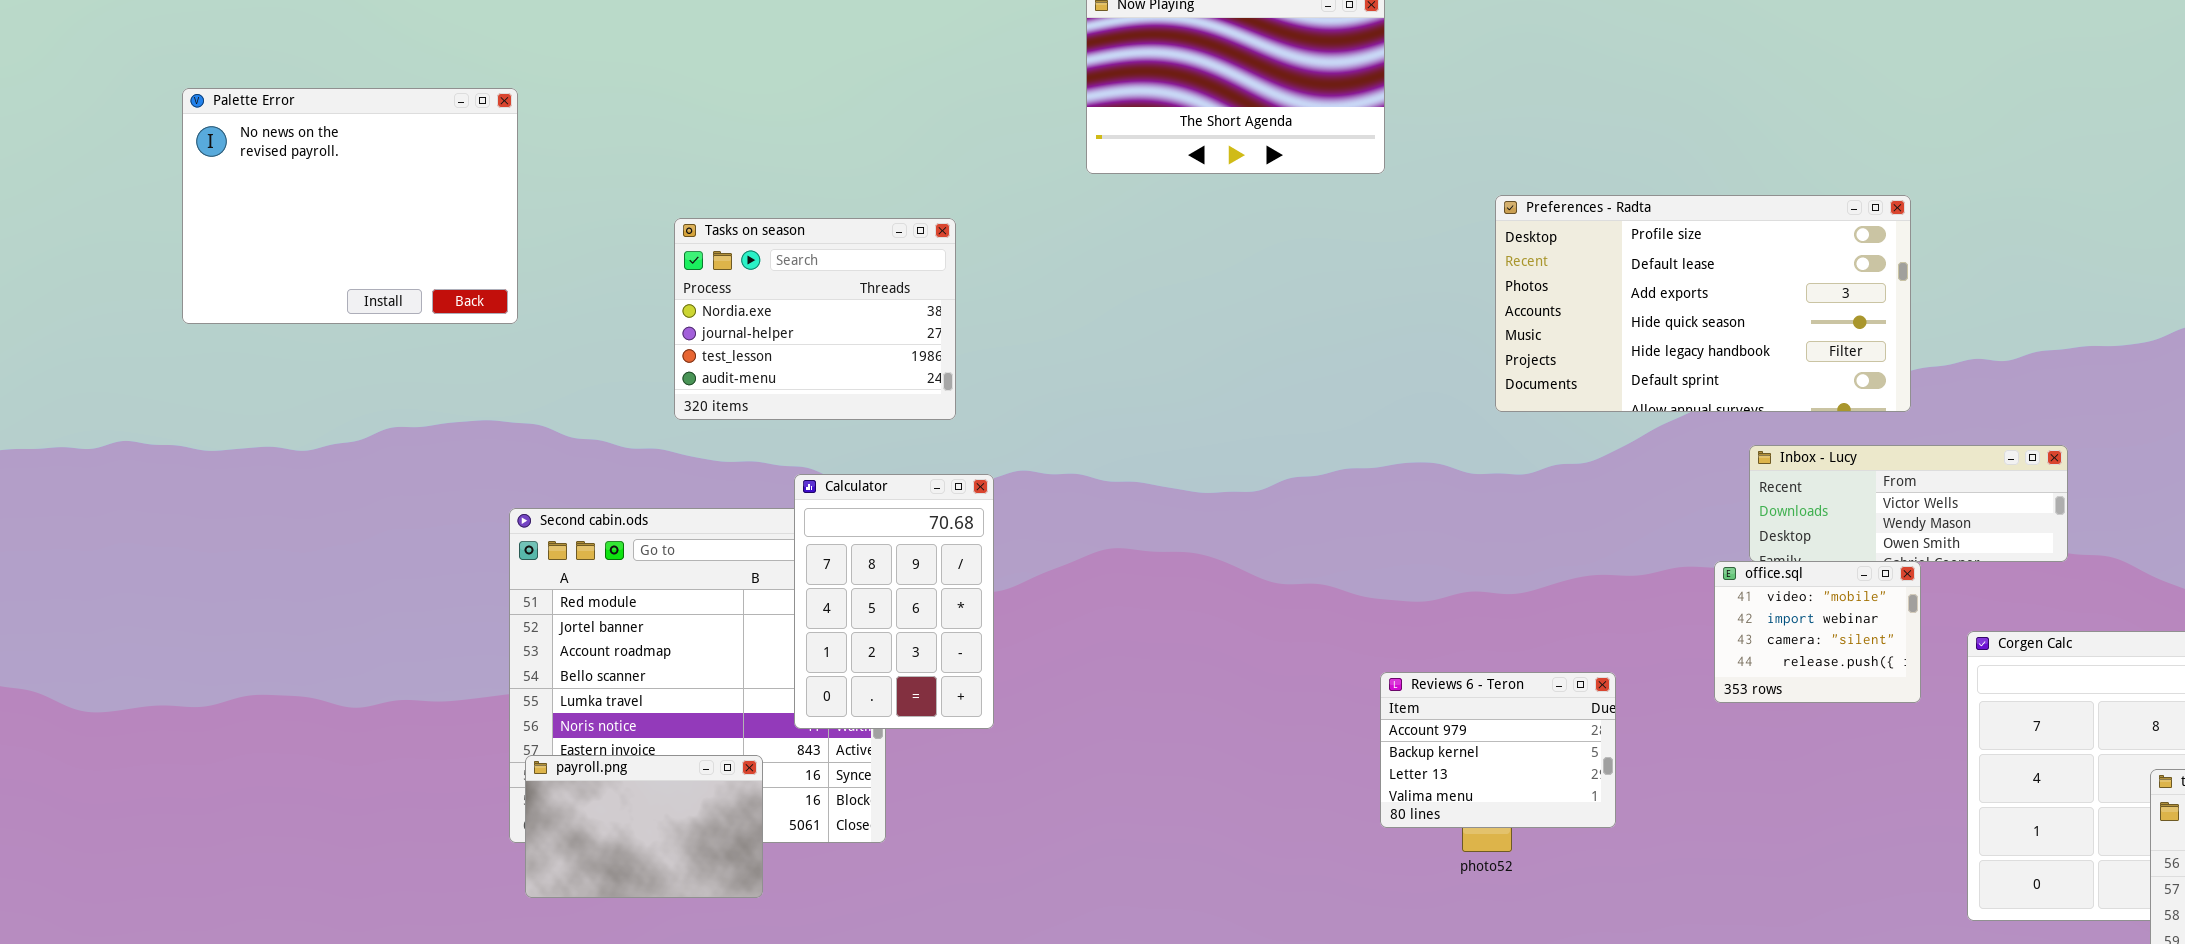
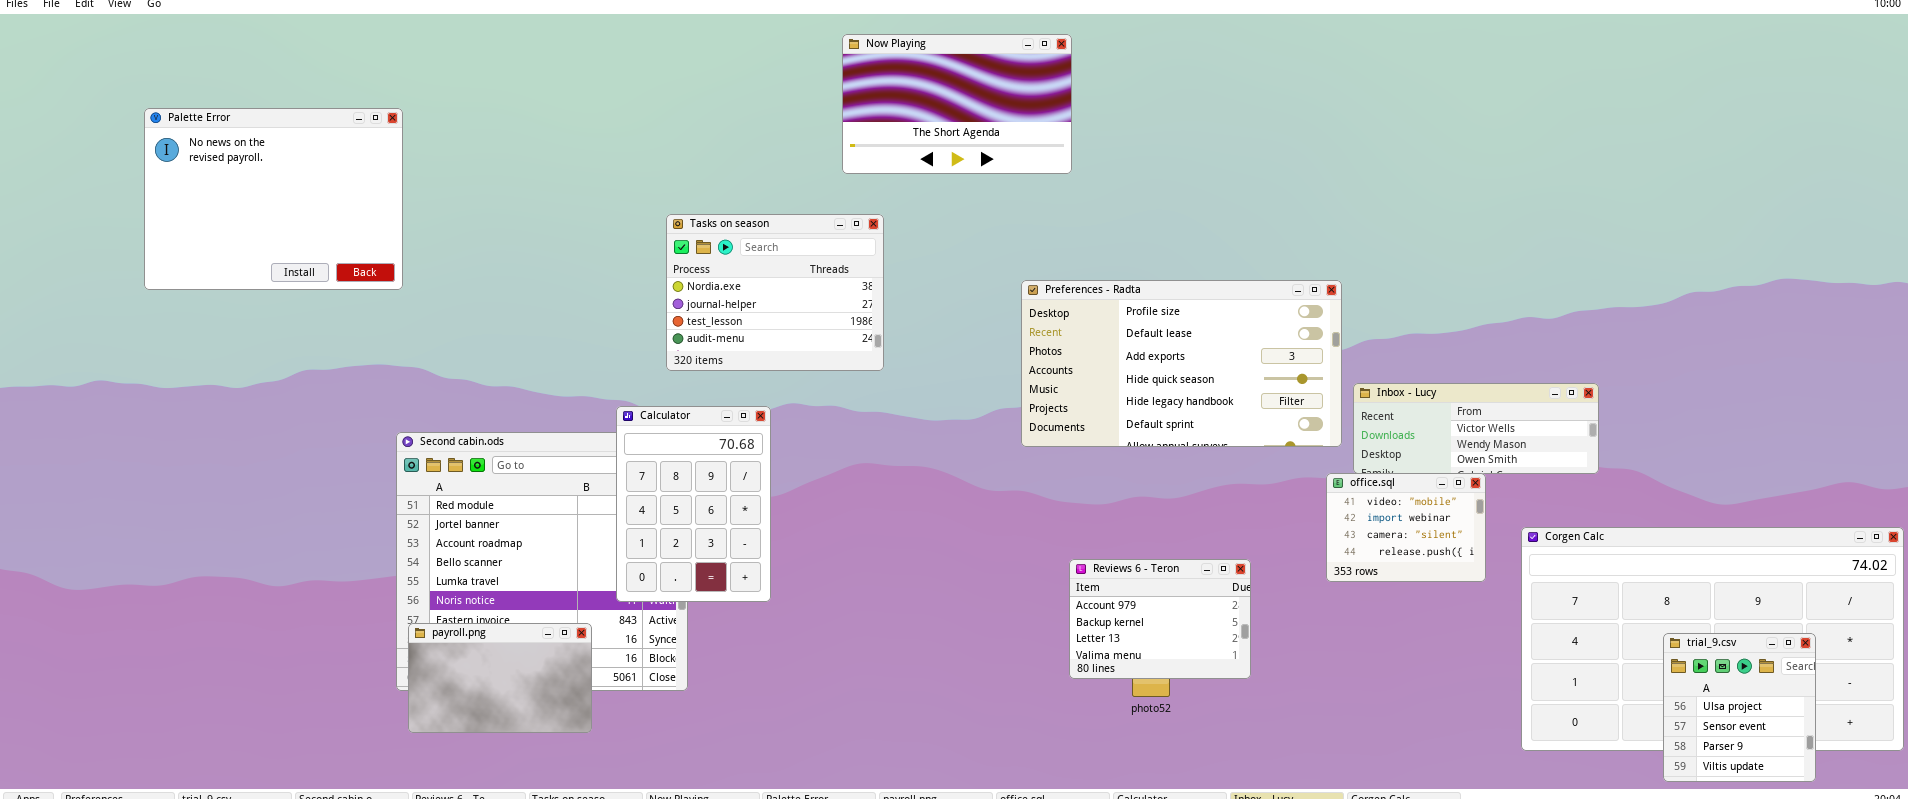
Preferences - Radta: [1495,195,1911,412] -> [1021,280,1342,447], moved
Tasks on season: [674,218,956,420] -> [666,214,884,371], moved

